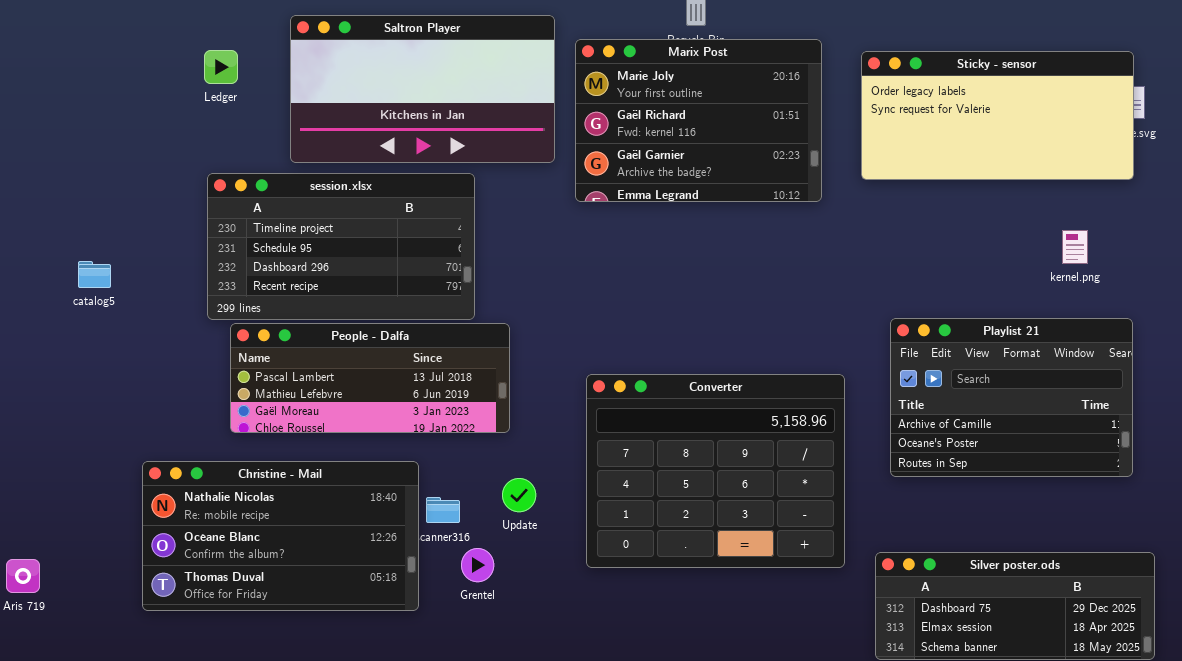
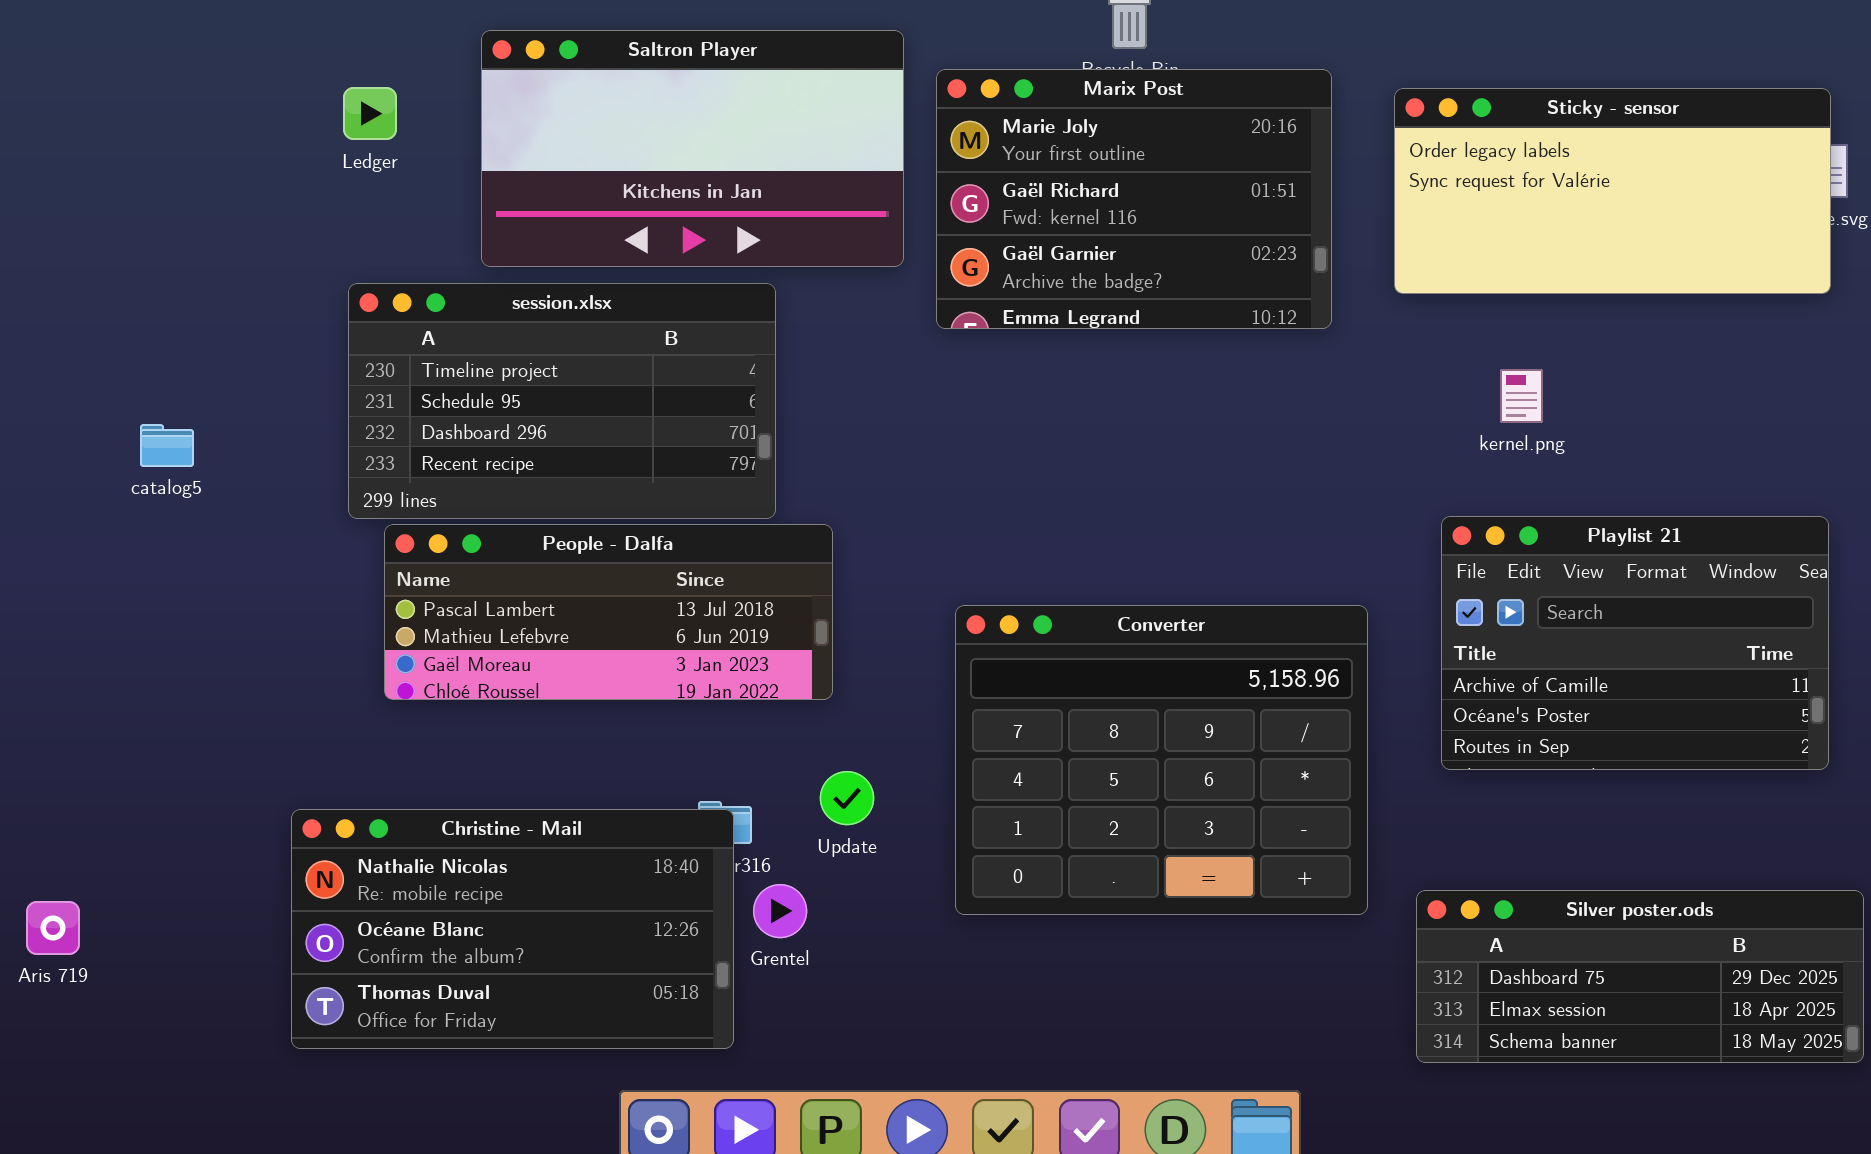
kernel.png: [1062,230,1088,264] -> [1500,369,1543,423], moved
Christine - Mail: [142,461,419,611] -> [291,809,734,1049], moved

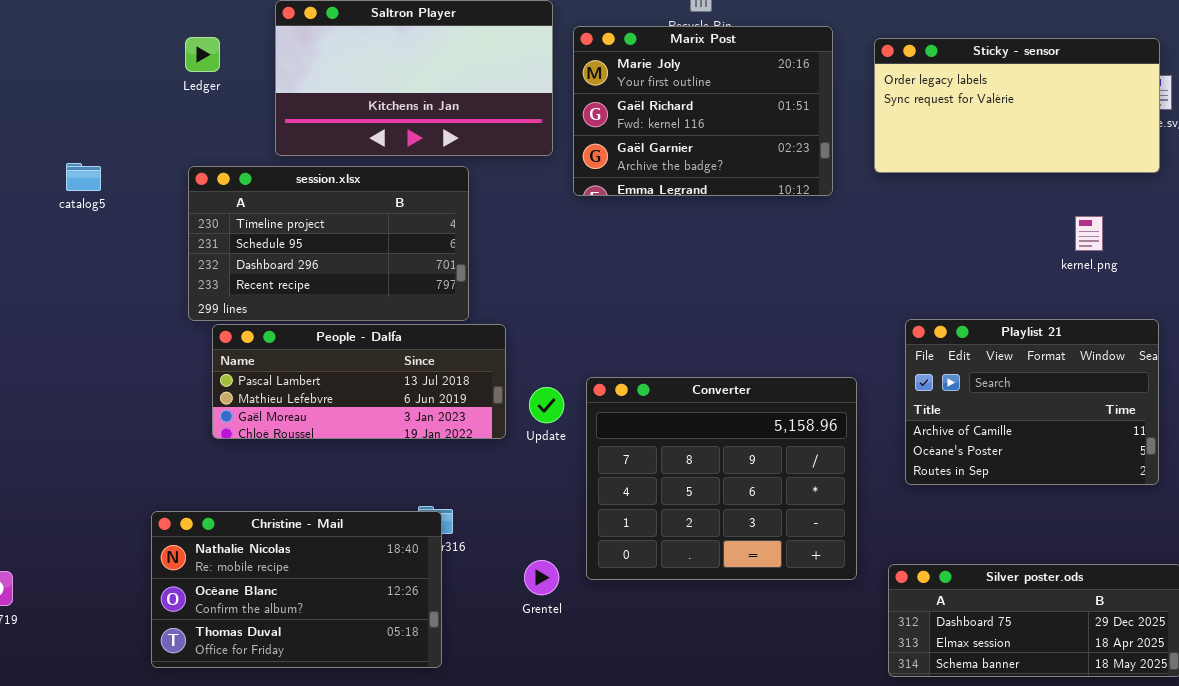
kernel.png: [1500,369,1543,423] -> [1075,216,1103,251], moved
catalog5: [140,424,194,467] -> [66,163,101,191], moved
Update: [820,771,874,825] -> [529,387,564,423], moved
Grentel: [753,884,807,938] -> [524,560,559,595], moved

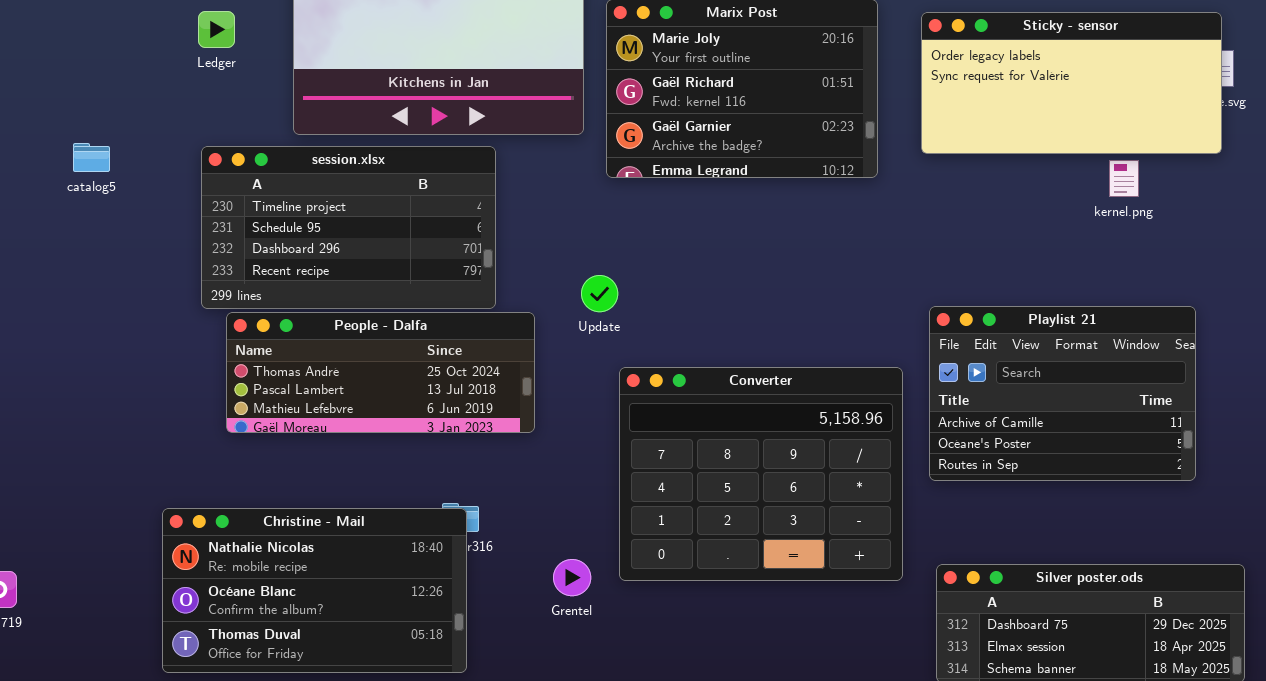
kernel.png: [1075,216,1103,251] -> [1109,160,1139,197], moved
Playlist 21: [905,319,1159,485] -> [929,306,1196,481], moved
People - Dalfa: [212,324,506,439] -> [226,312,535,433], scrolled up 1 row
Update: [529,387,564,423] -> [581,275,618,312], moved

